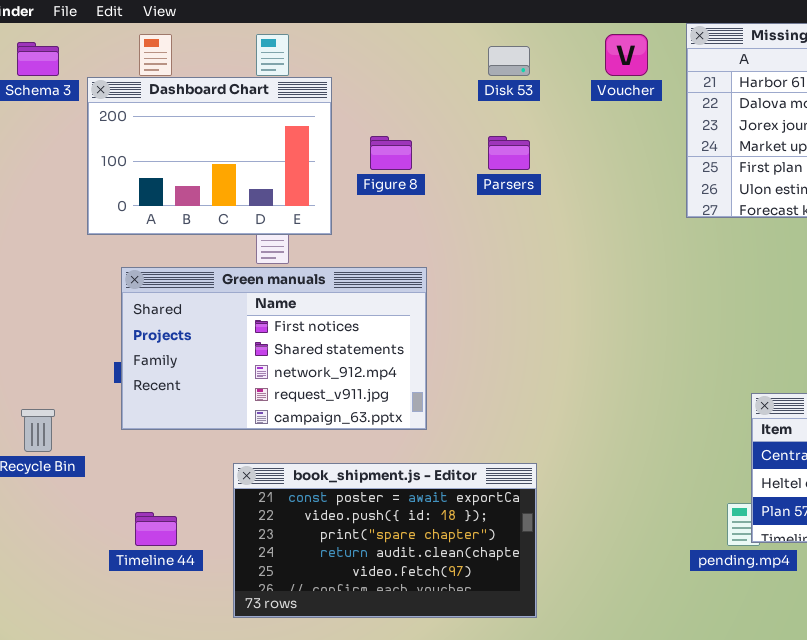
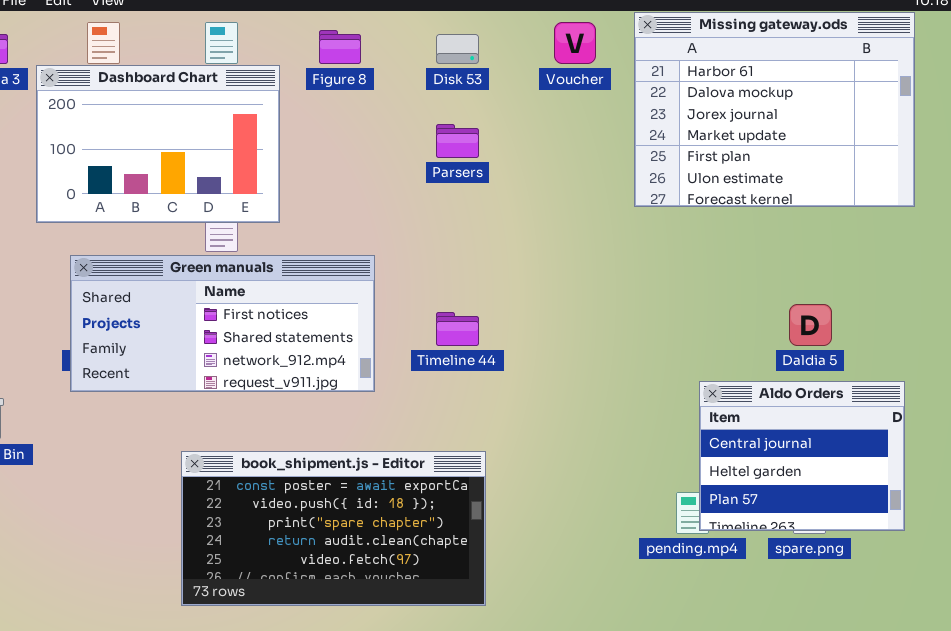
Figure 8: [370,136,412,170] -> [319,30,361,64], moved
Green manuals: [121,267,427,430] -> [70,255,375,392], resized
Timeline 44: [135,512,177,546] -> [436,312,479,346], moved

